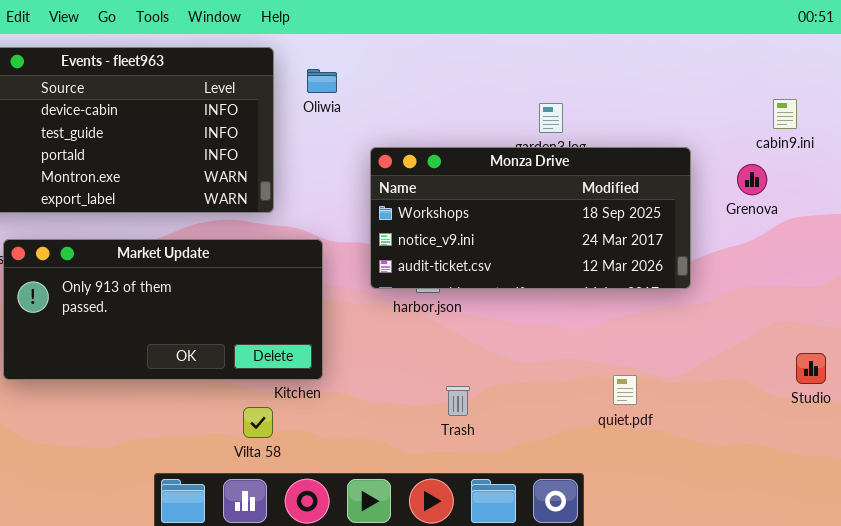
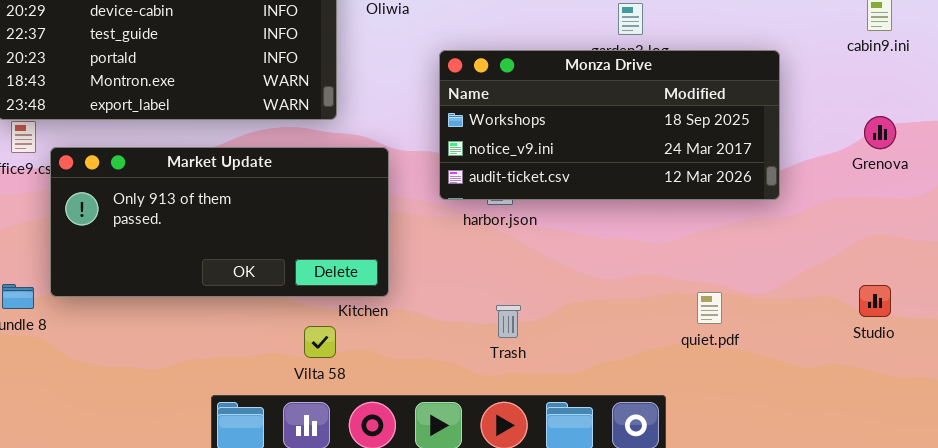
Grenova: [737,164,767,195] -> [864,116,896,149], moved
Studio: [796,353,826,384] -> [859,285,891,317], moved
Trash: [446,386,470,416] -> [496,305,521,338], moved

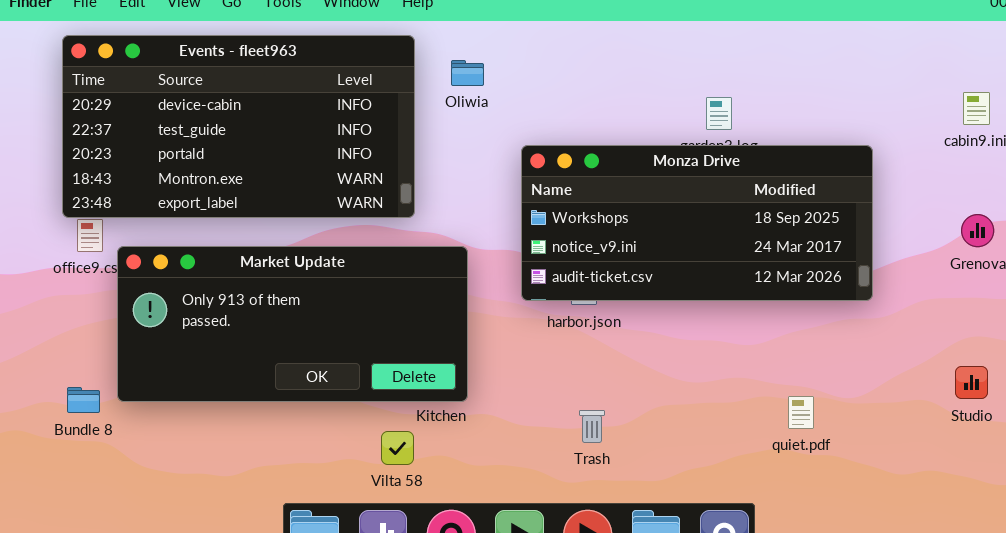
Studio: [859,285,891,317] -> [955,366,988,399], moved

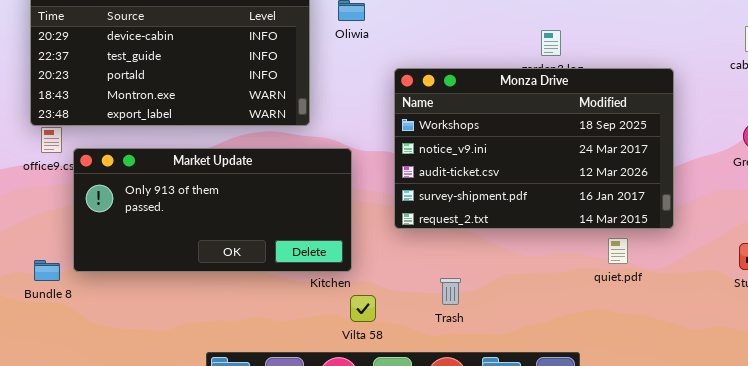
Monza Drive: [521,145,873,301] -> [394,68,674,229], resized
quiet.pdf: [788,396,814,429] -> [608,238,628,264], moved
Vilta 58: [381,431,414,465] -> [350,295,376,322], moved

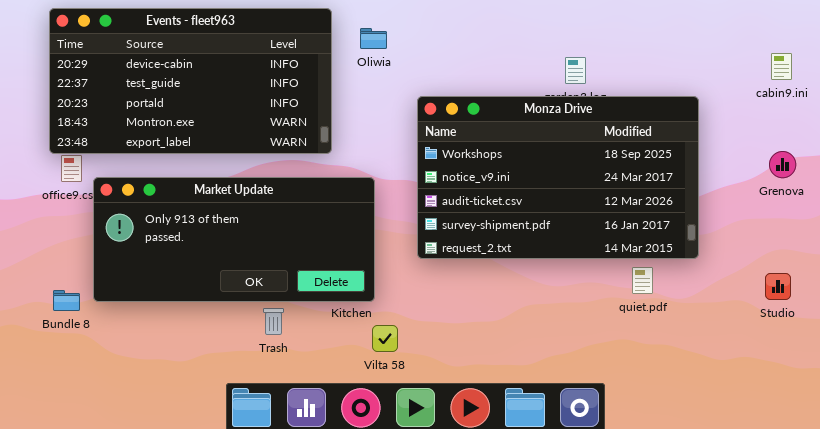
Trash: [440,278,461,305] -> [263,308,284,335], moved

